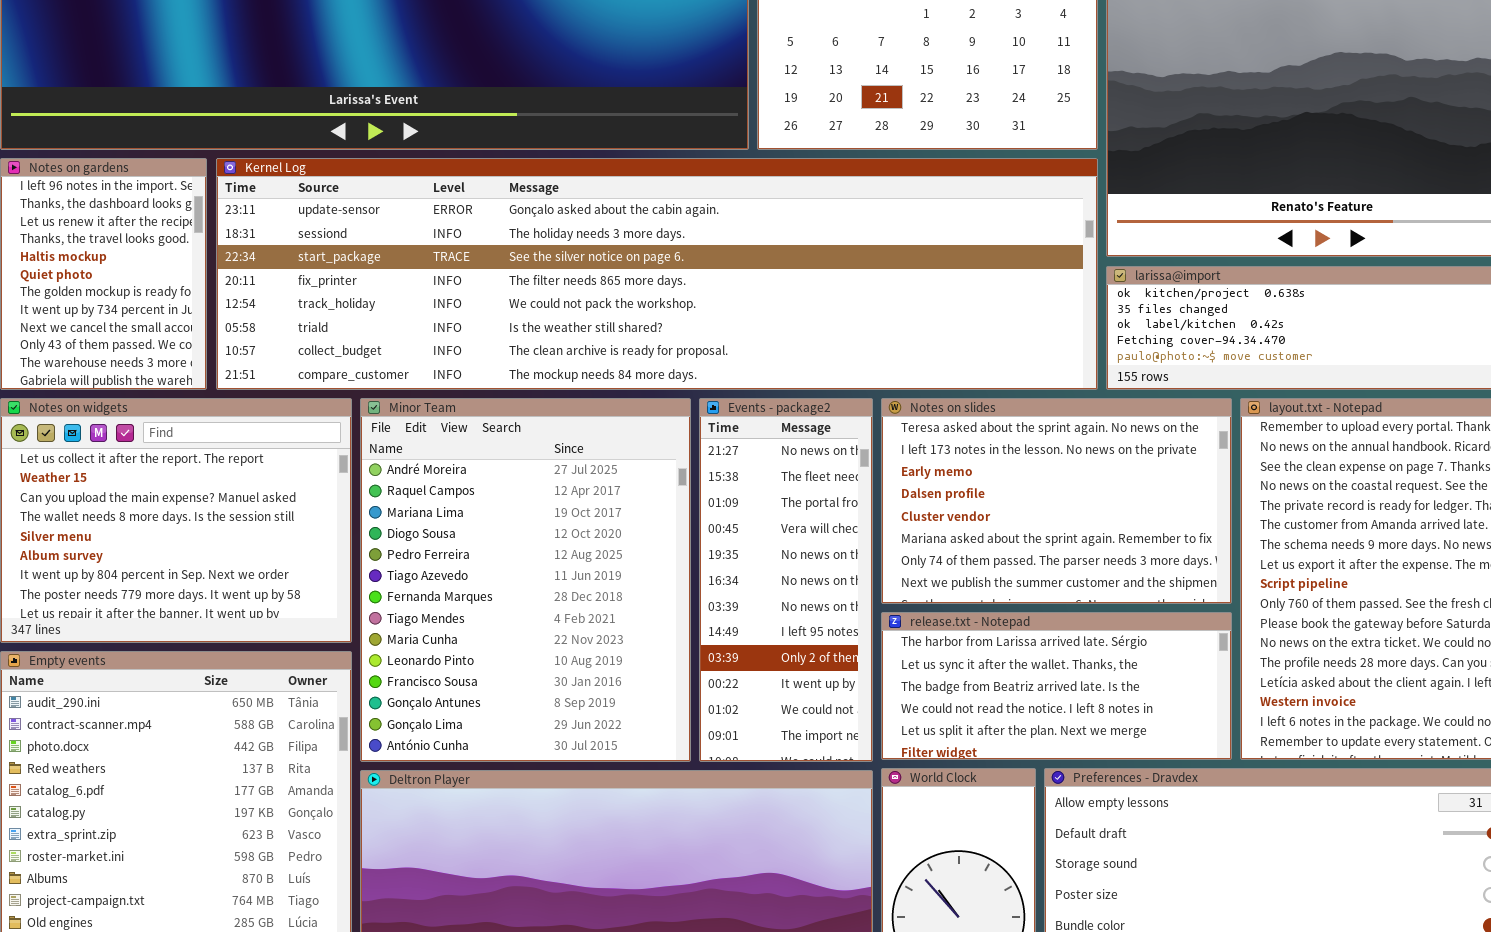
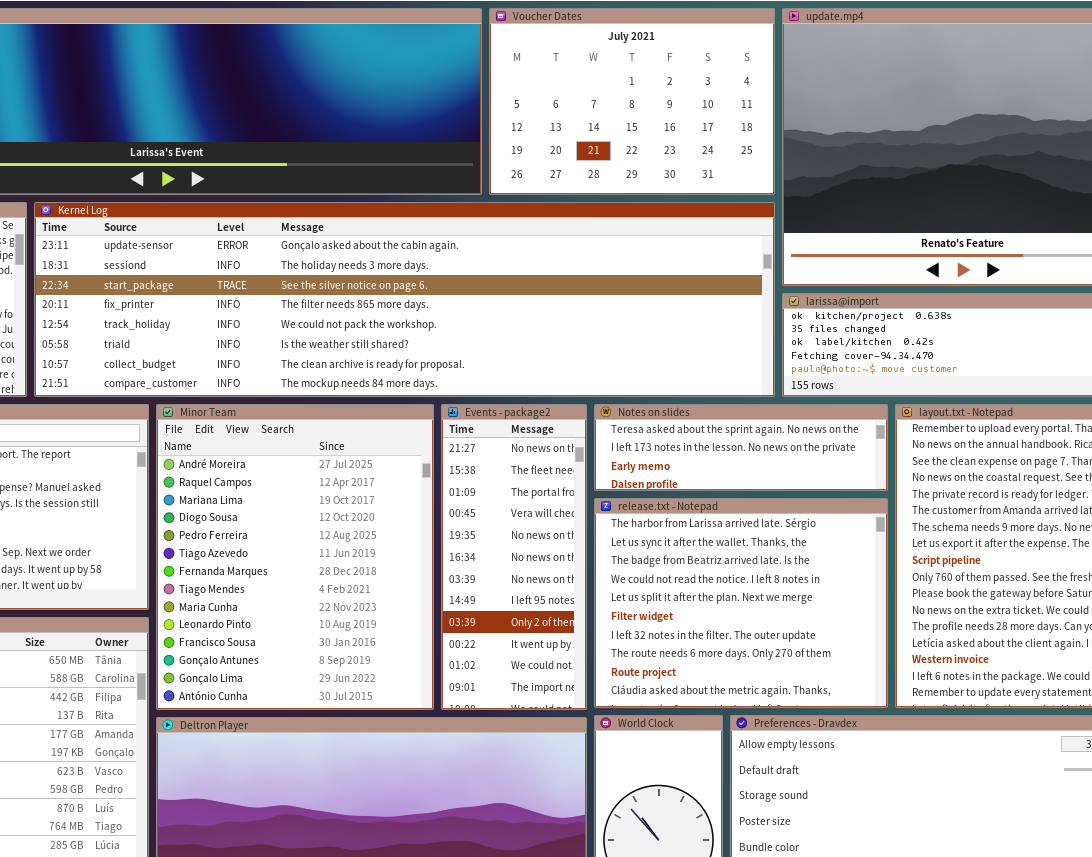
Notes on slides: [881,398,1232,604] -> [594,404,888,491], resized
release.txt - Notepad: [881,612,1232,760] -> [594,498,888,708], resized

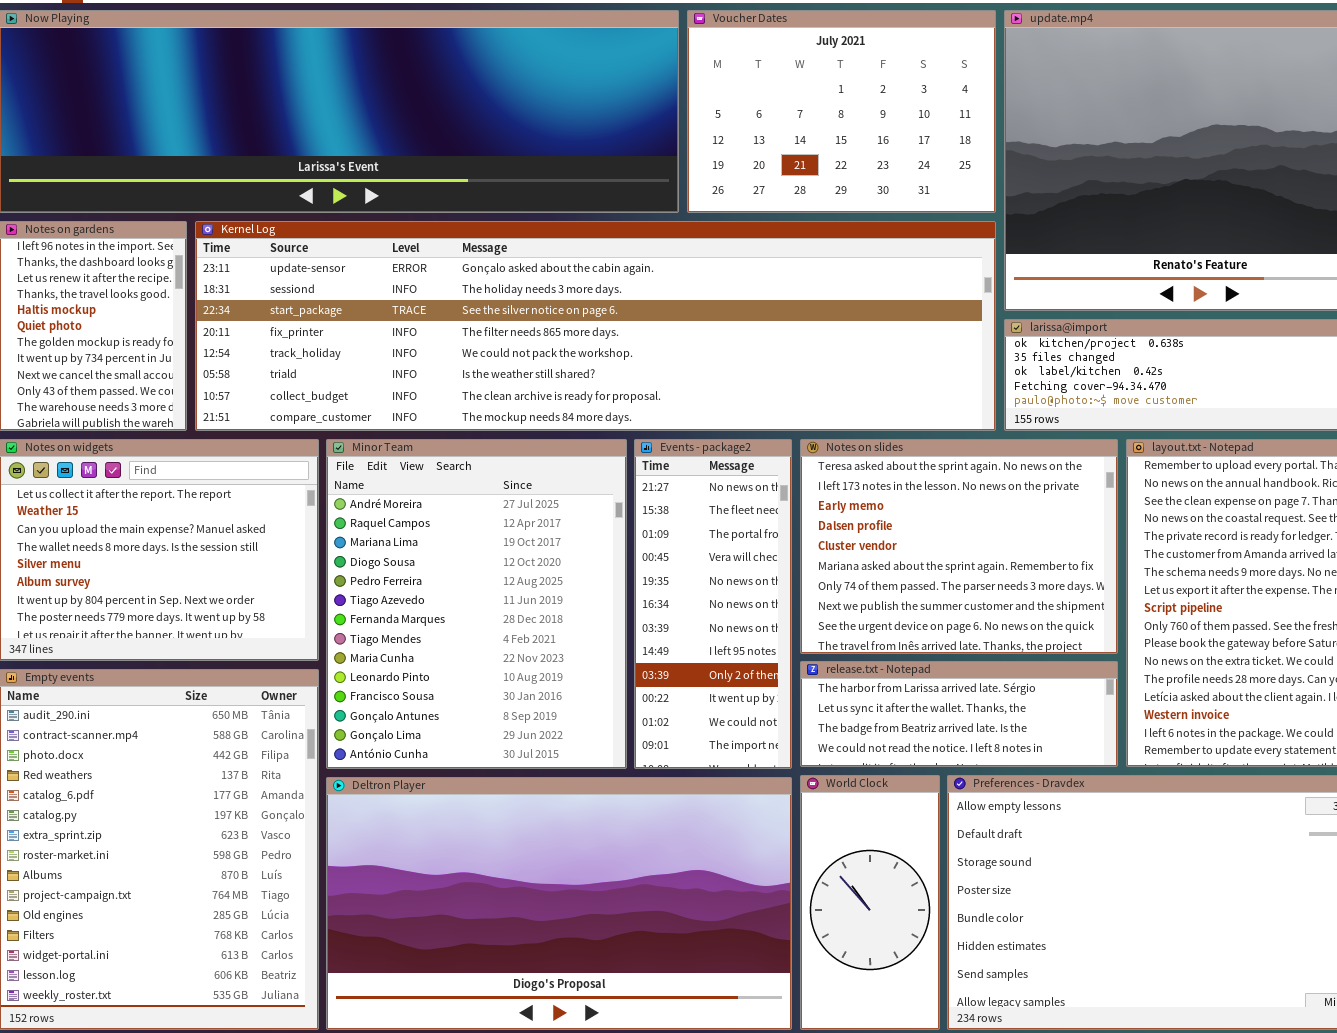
Notes on slides: [594,404,888,491] -> [800,439,1118,654], resized
release.txt - Notepad: [594,498,888,708] -> [800,661,1118,767], resized

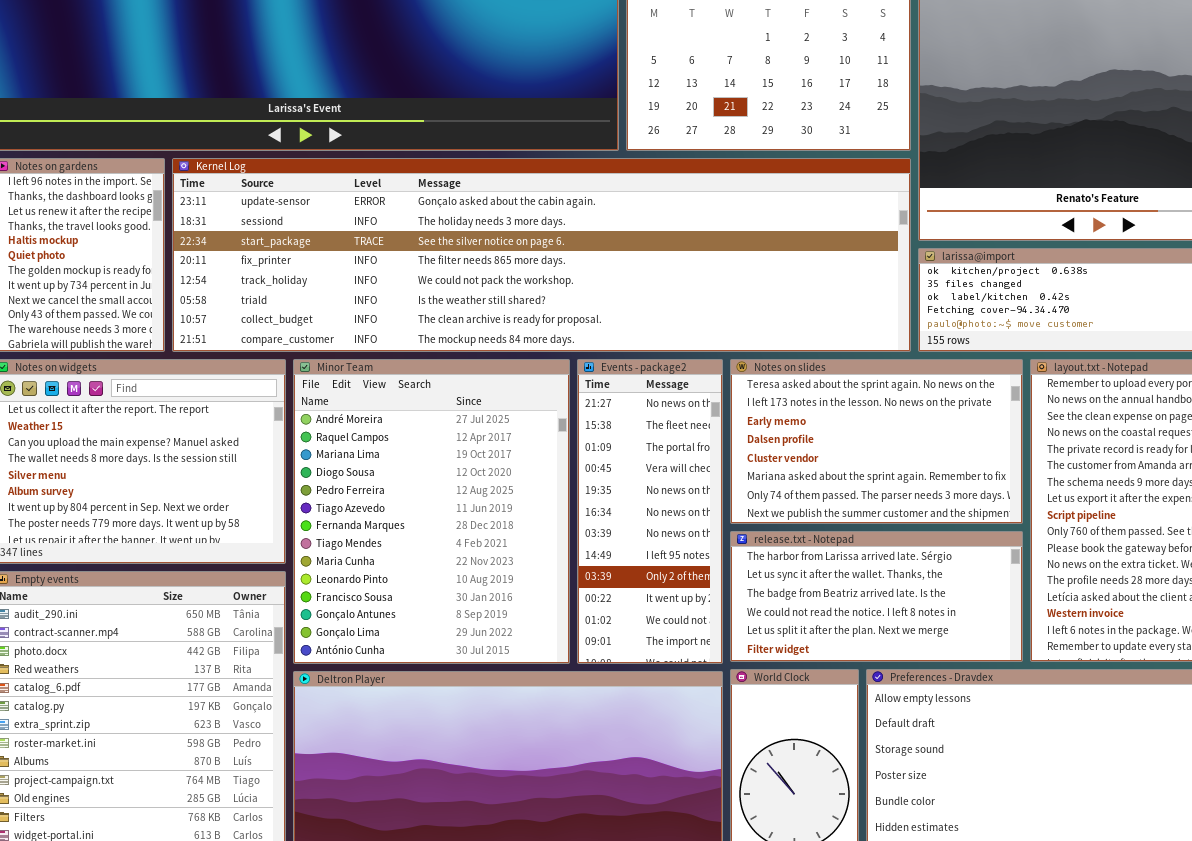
Notes on slides: [800,439,1118,654] -> [730,359,1023,524], resized
release.txt - Notepad: [800,661,1118,767] -> [730,531,1023,662], resized

